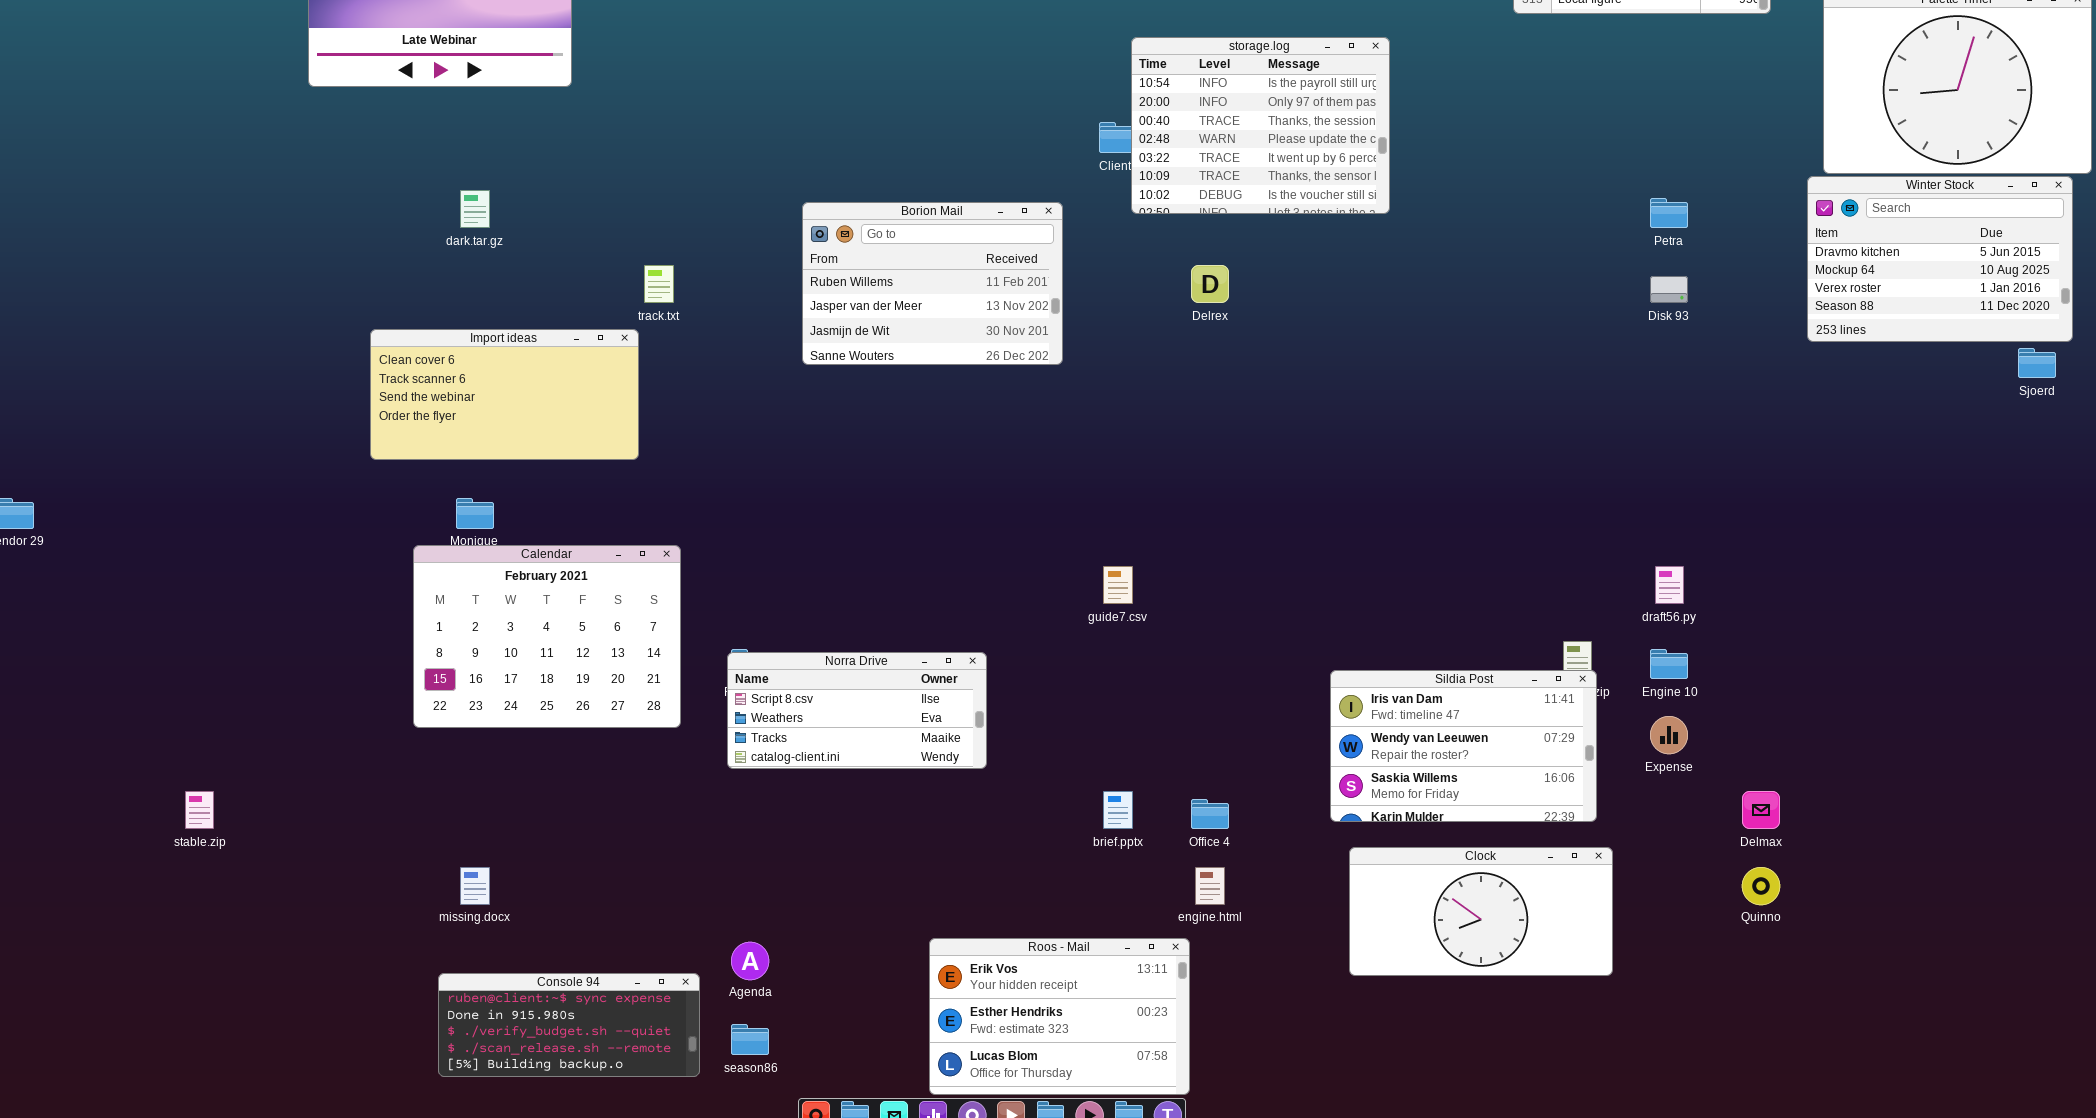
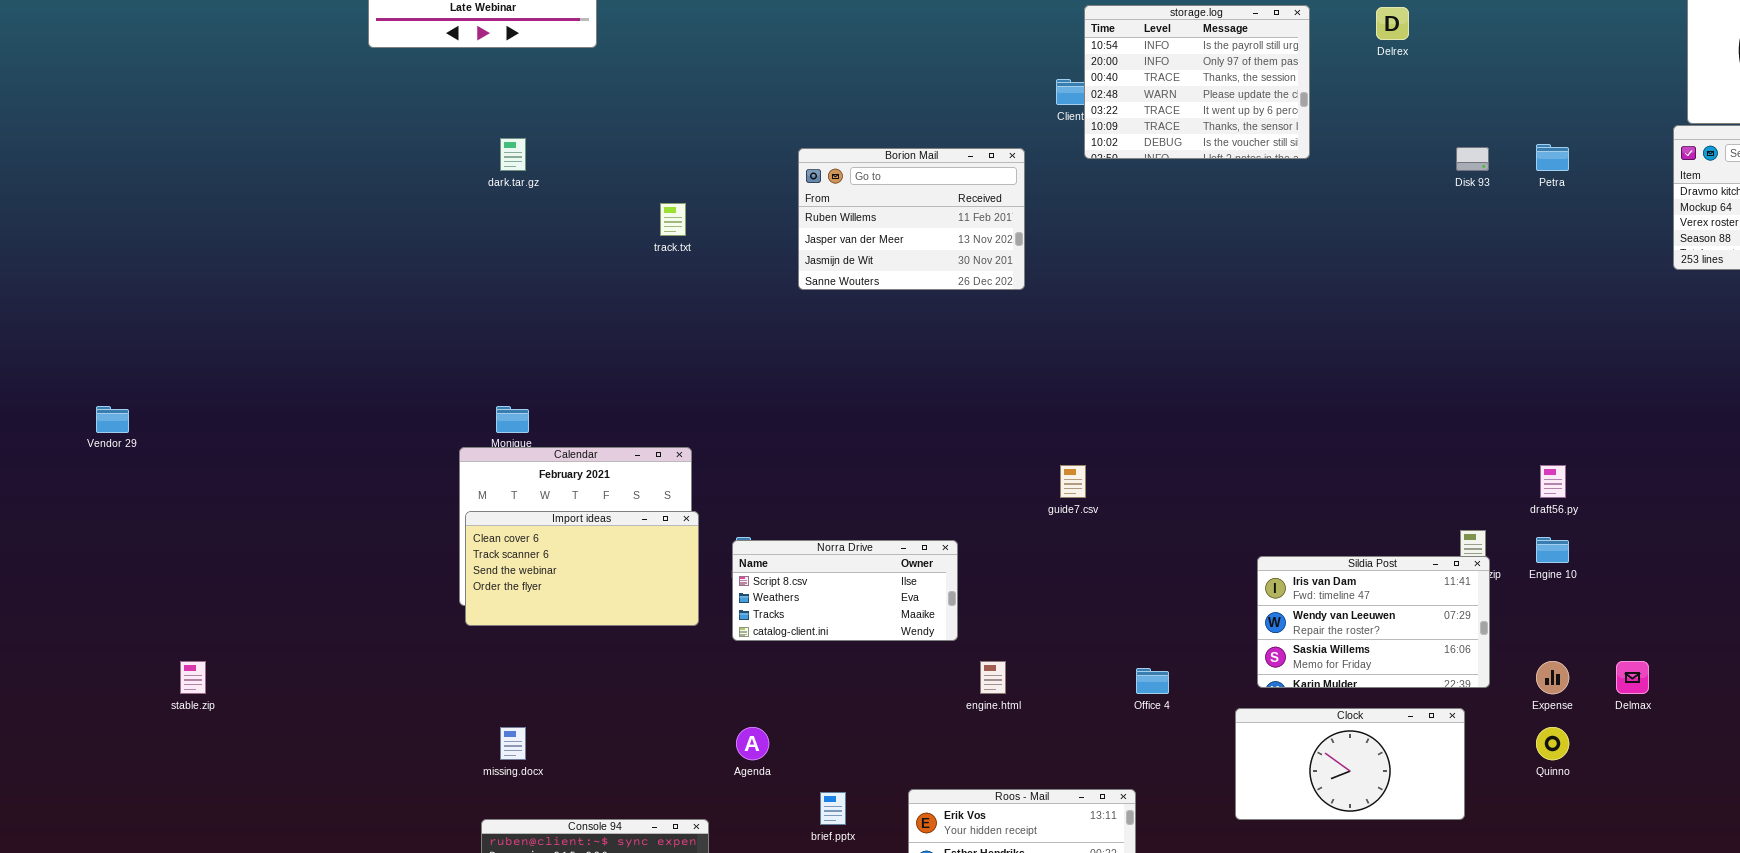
Delrex: [1191,265,1229,303] -> [1376,7,1409,40], moved
Disk 93: [1650,276,1688,303] -> [1456,147,1489,171], moved
Import ideas: [370,329,639,460] -> [465,511,699,626], moved
Expense: [1650,716,1688,754] -> [1536,661,1569,694], moved
stable.zip: [185,791,214,829] -> [180,661,206,694], moved
brief.pptx: [1103,791,1133,829] -> [820,792,846,825], moved
Clock: [1349,847,1613,976] -> [1235,708,1465,820], moved
engine.html: [1195,867,1225,905] -> [980,661,1006,694], moved
Quinno: [1742,867,1780,905] -> [1536,727,1569,760], moved
Agenda: [731,942,769,980] -> [736,727,769,760], moved

